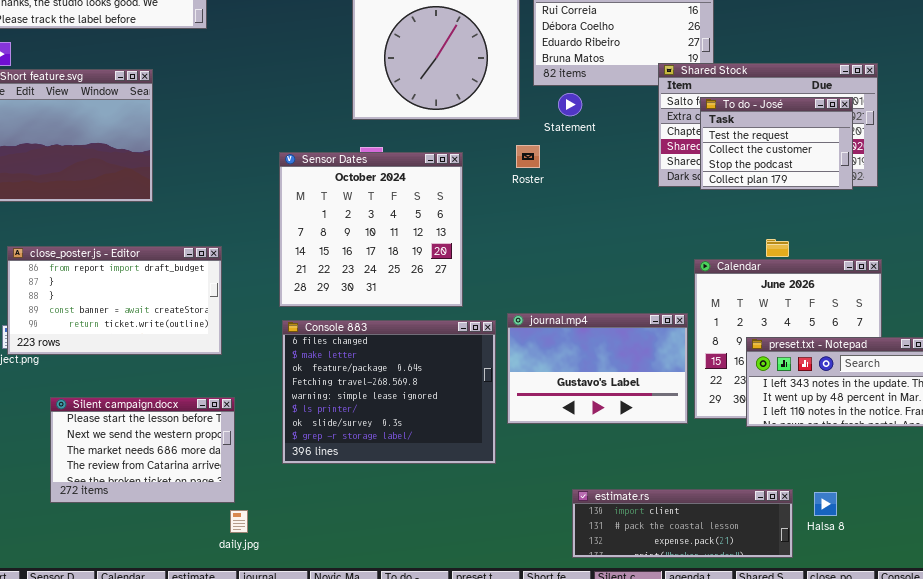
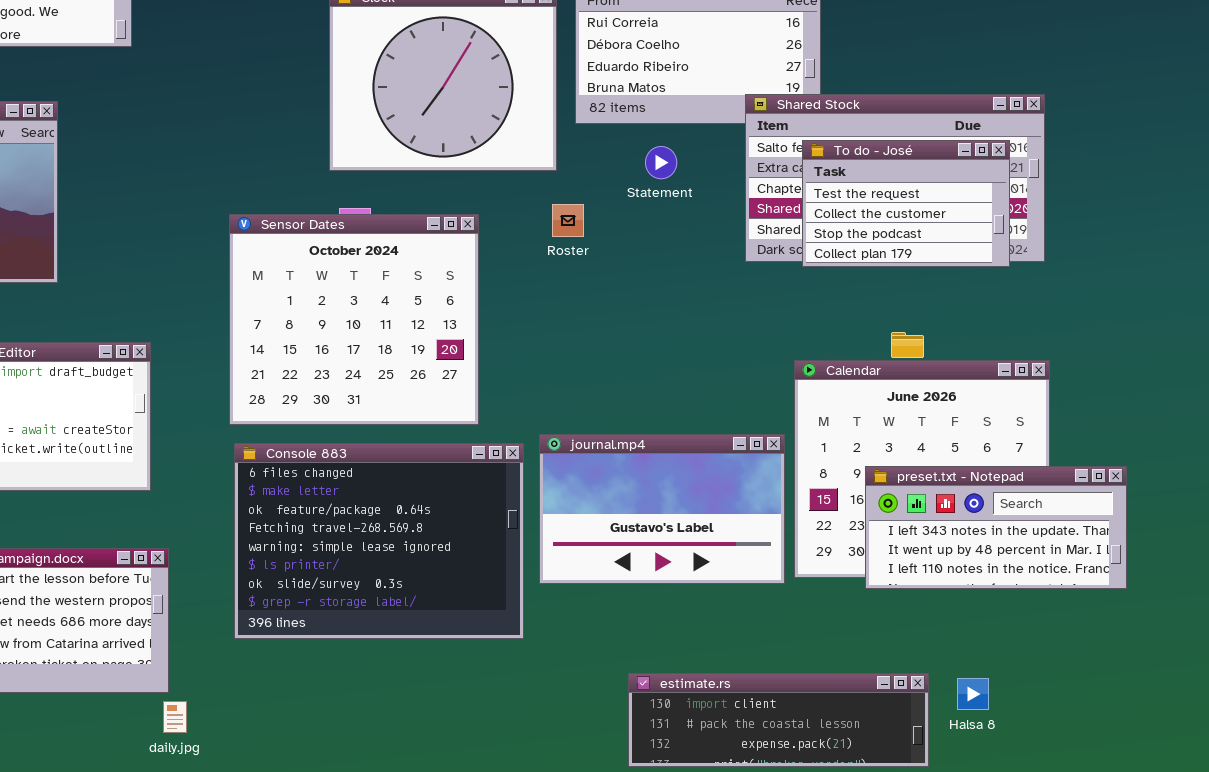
Statement: [558,93,582,116] -> [645,146,677,179], moved

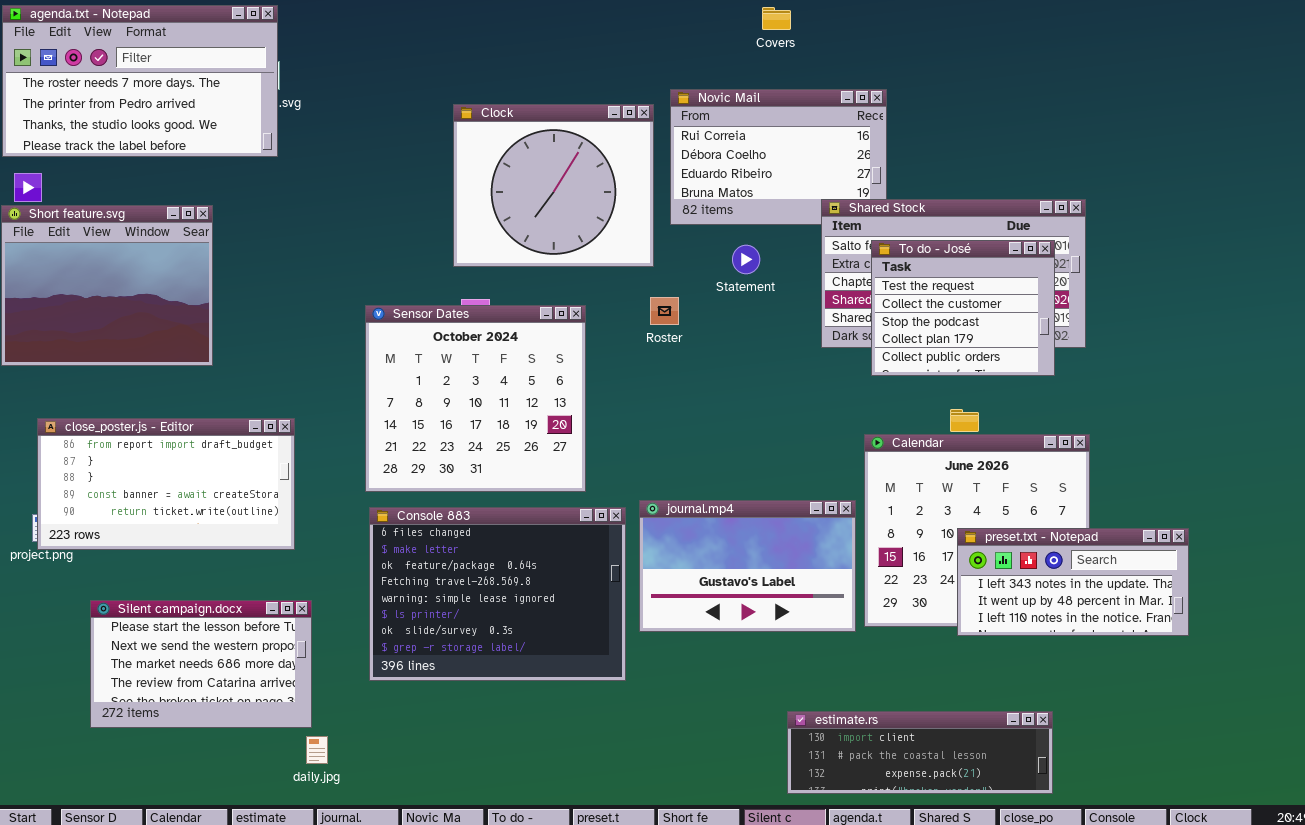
To do - José: [802,140,1010,267] -> [871,240,1055,376], resized
preset.txt - Notepad: [865,466,1127,589] -> [957,528,1189,636], moved
estimate.rs: [628,673,929,767] -> [787,711,1053,794], moved

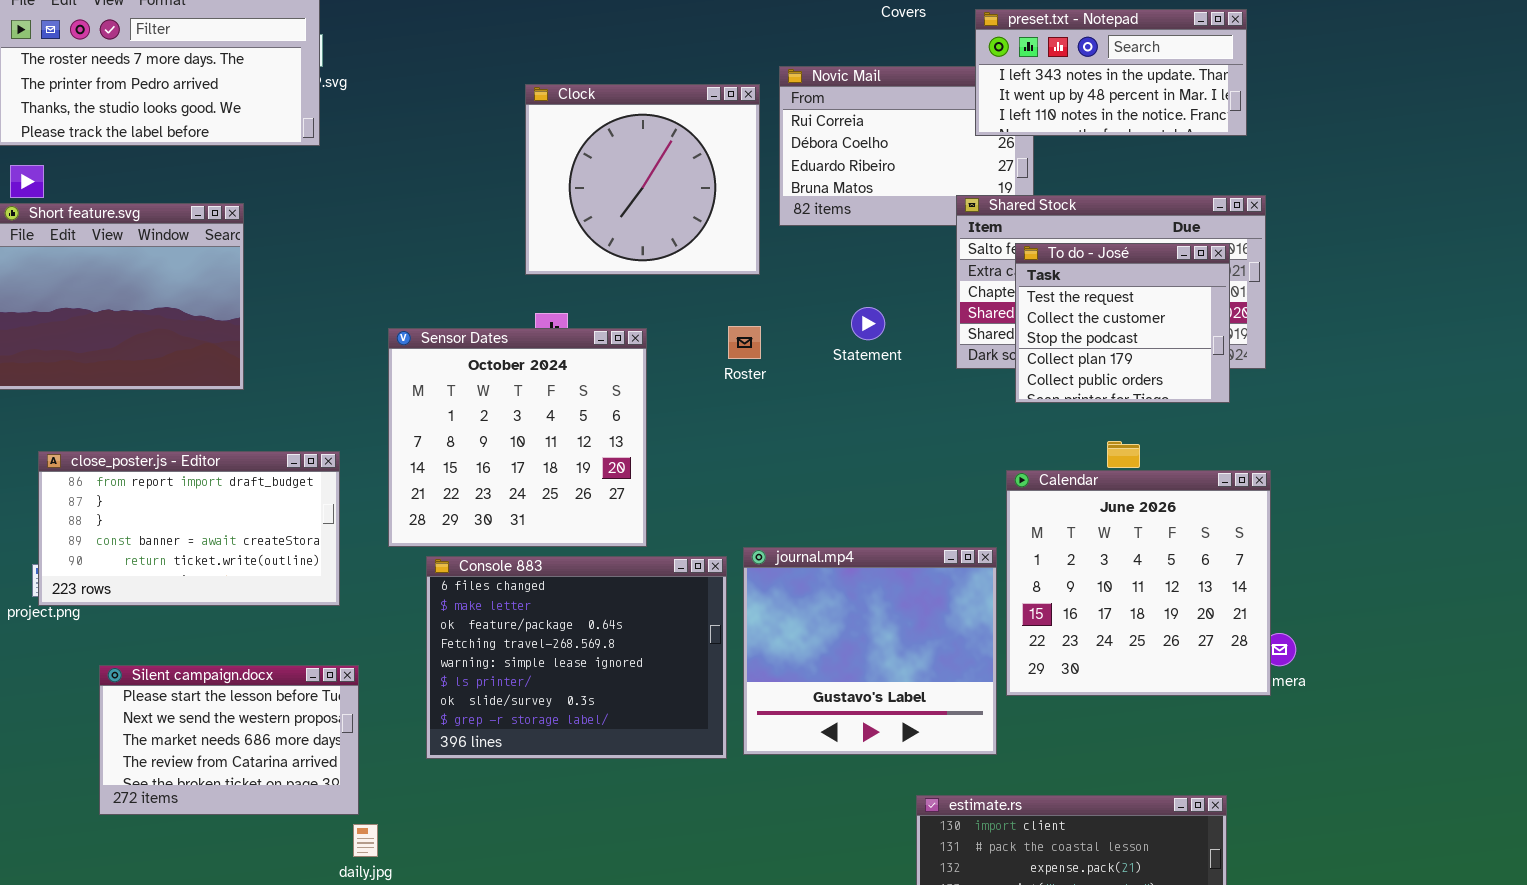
Statement: [732,245,760,274] -> [851,307,885,340], moved
Roster: [650,297,679,325] -> [728,326,761,359], moved
Sensor Dates: [365,305,586,492] -> [388,328,647,547], moved
journal.mp4: [639,500,856,632] -> [743,547,997,755], resized
preset.txt - Notepad: [957,528,1189,636] -> [975,9,1247,136], moved

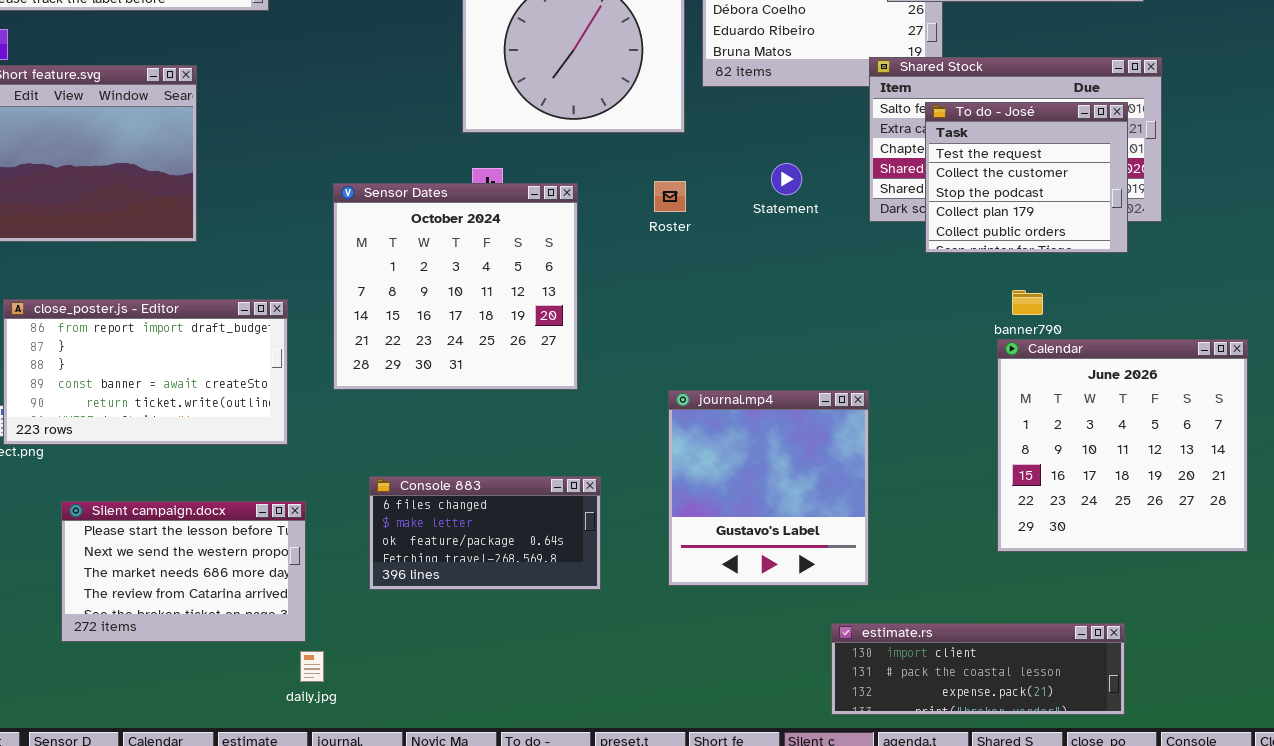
Calendar: [1006,470,1271,696] -> [997,339,1248,552], moved
journal.mp4: [743,547,997,755] -> [668,390,869,586], resized
Console 883: [426,556,727,759] -> [369,476,601,590], resized

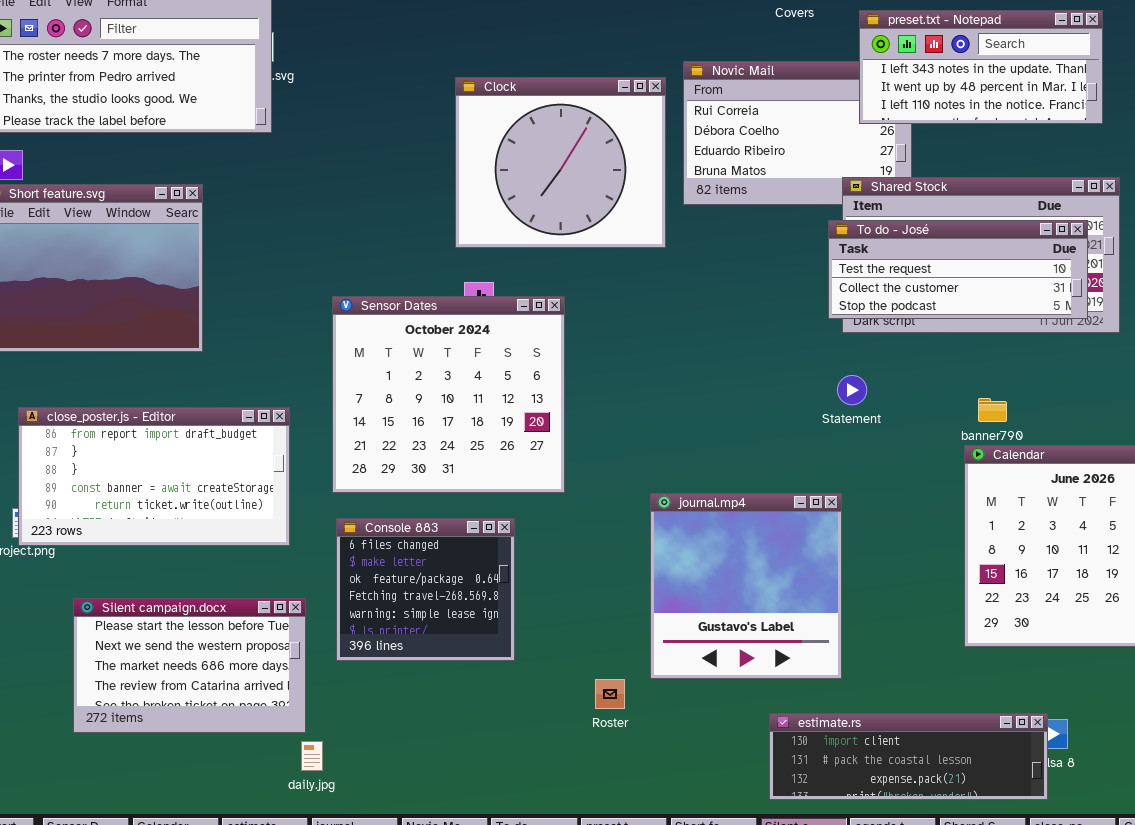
To do - José: [925,102,1128,253] -> [828,220,1088,319], resized
Statement: [771,163,802,195] -> [837,375,867,405], moved
Roster: [654,181,686,212] -> [595,679,625,709], moved
Console 883: [369,476,601,590] -> [336,518,515,661], moved, resized
estimate.rs: [831,623,1125,715] -> [769,713,1048,800], moved

